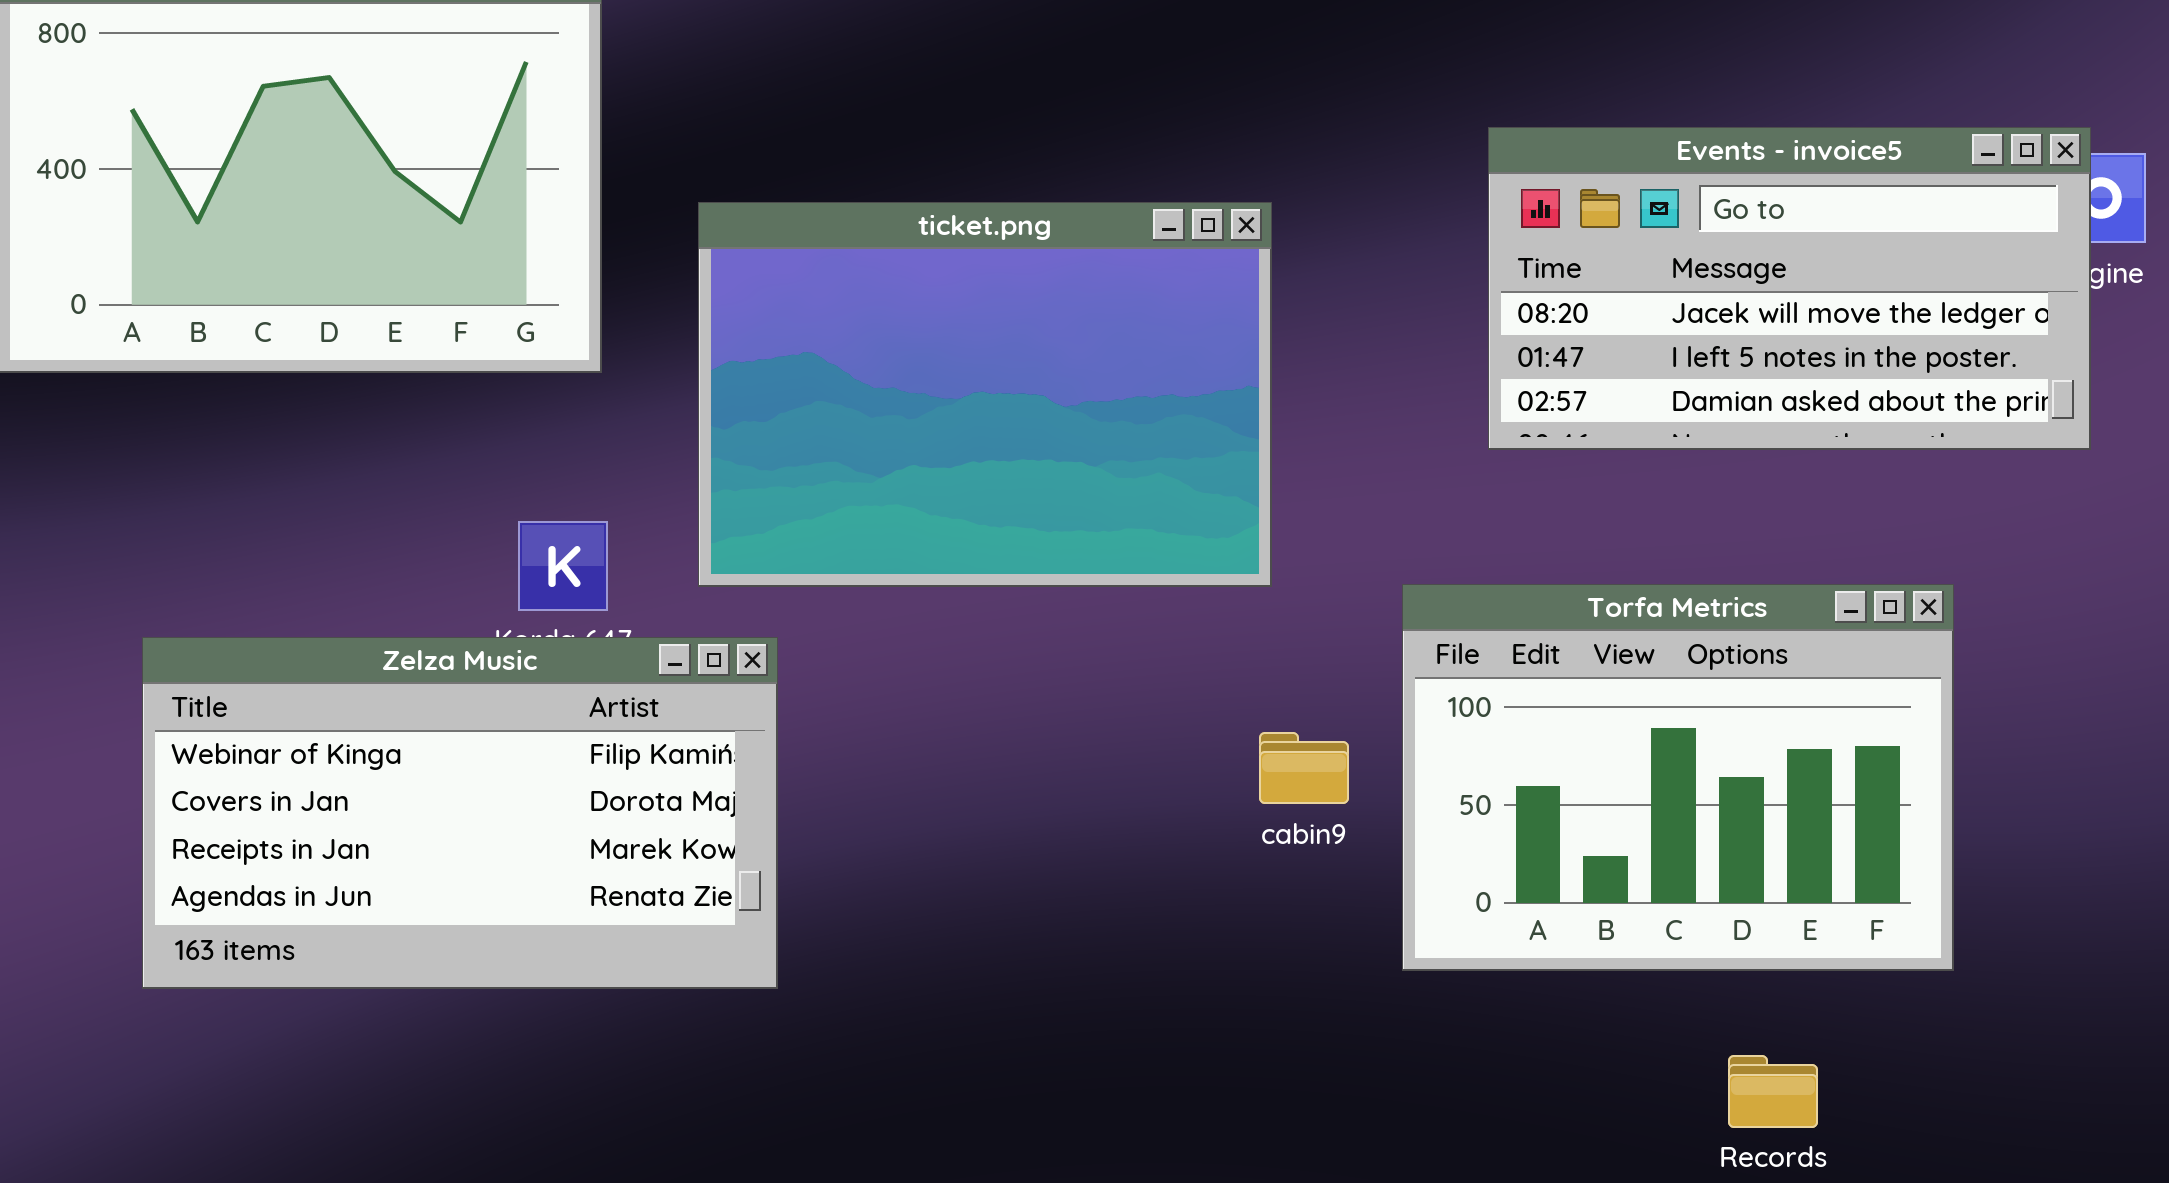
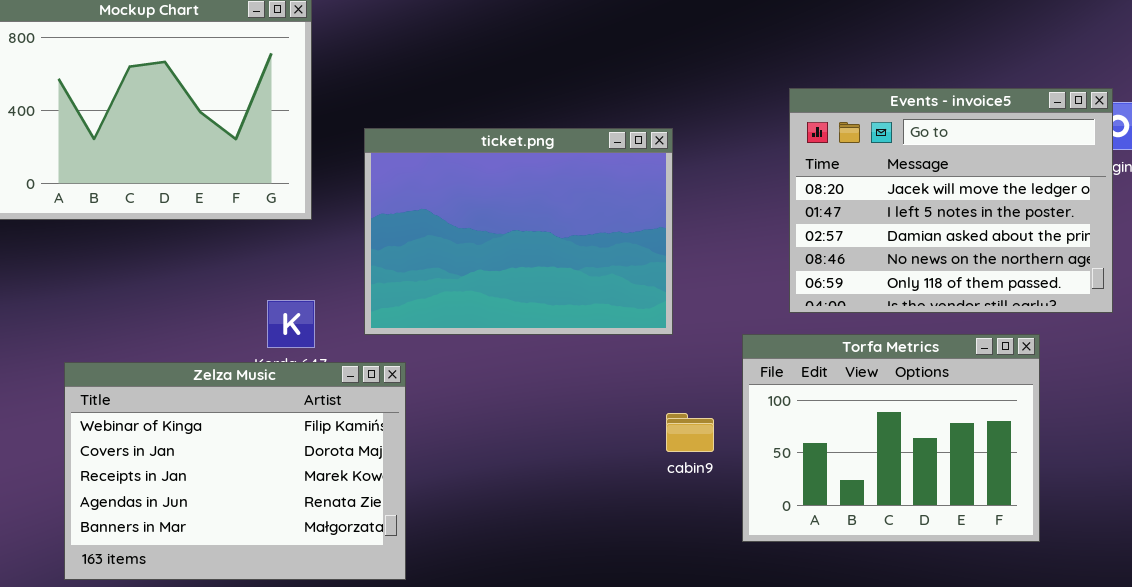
Events - invoice5: [1488,127,2091,450] -> [789,88,1113,313], resized
Zelza Music: [142,637,778,989] -> [64,362,406,580], resized

